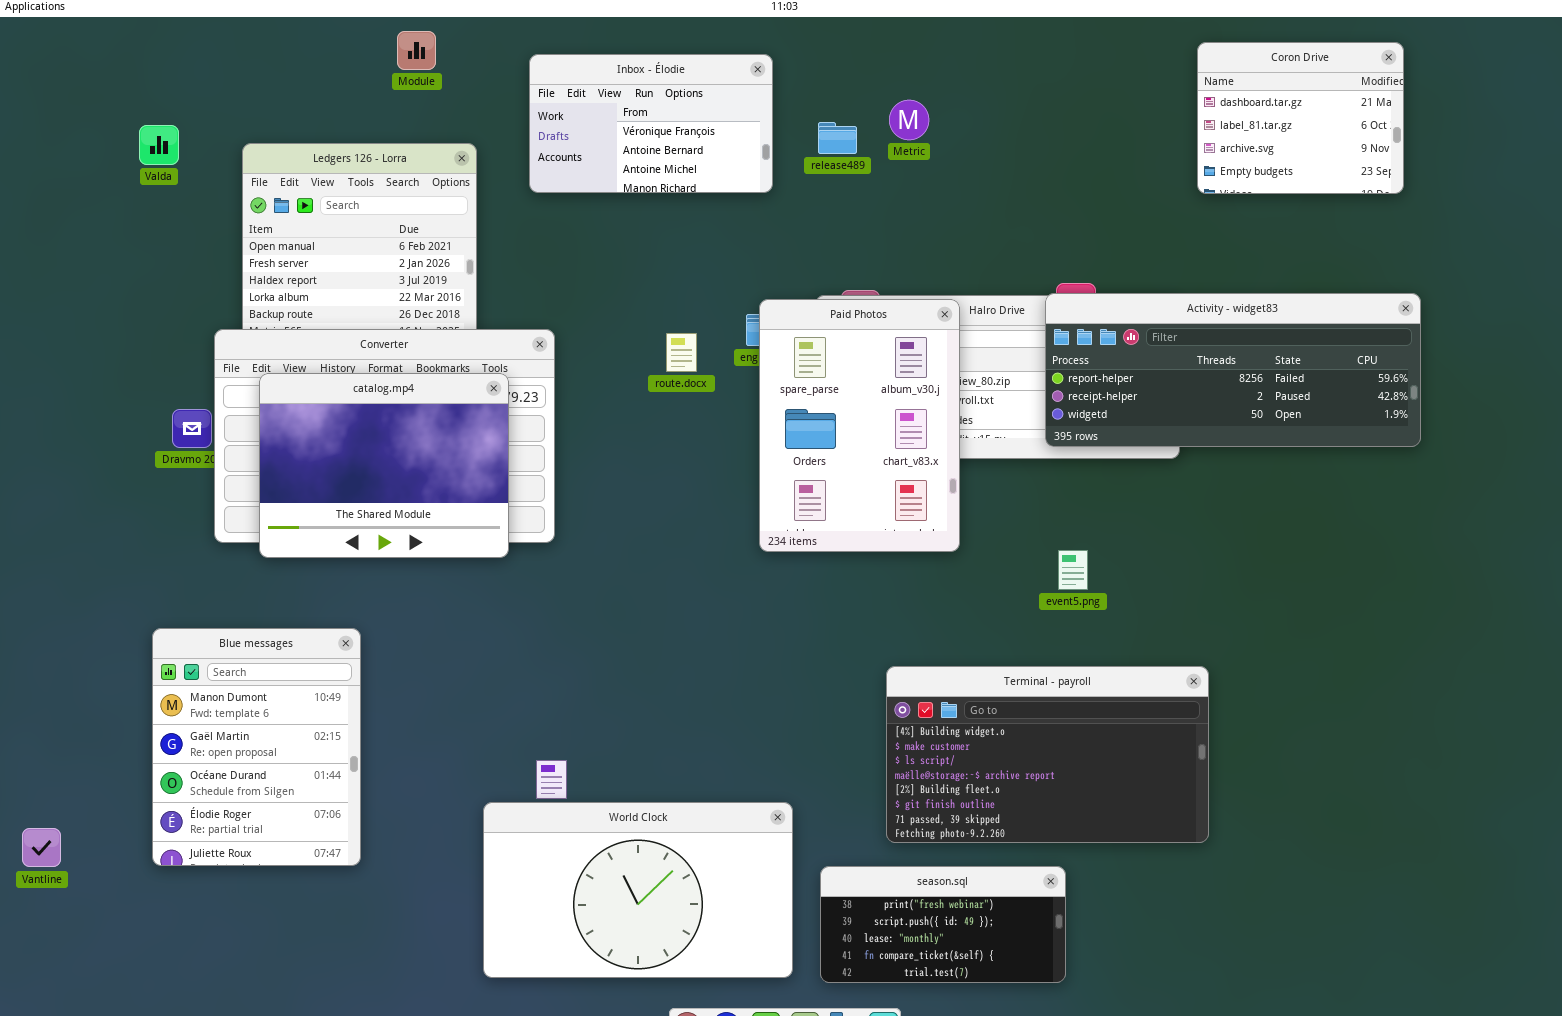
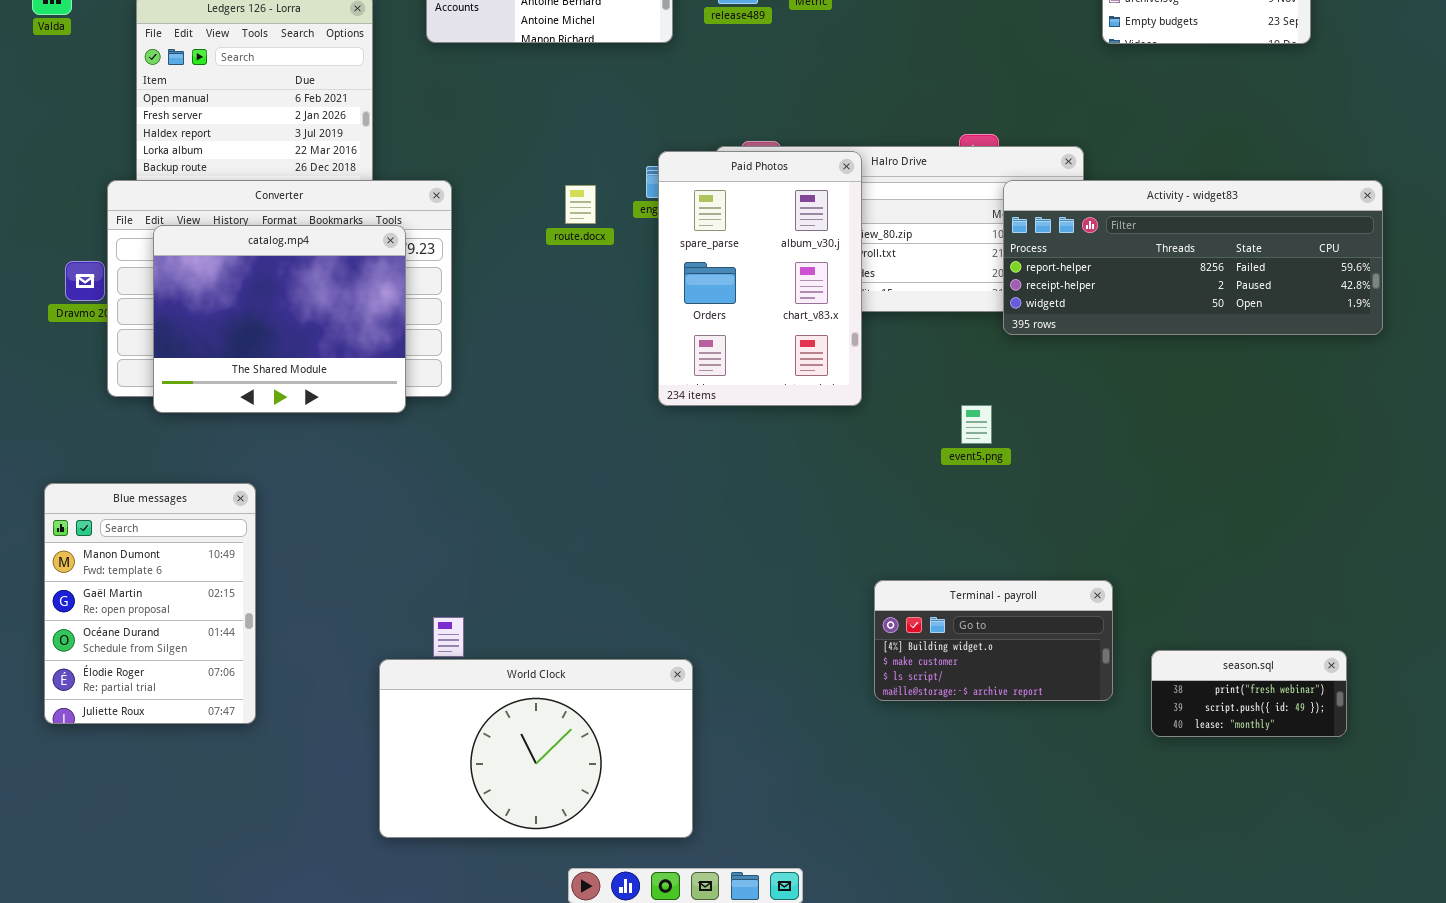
Activity - widget83: [1045,293,1421,447] -> [1003,180,1383,335], moved
Terminal - payroll: [886,666,1209,843] -> [874,580,1113,701], resized
season.sql: [820,866,1066,983] -> [1151,650,1347,737], moved, resized

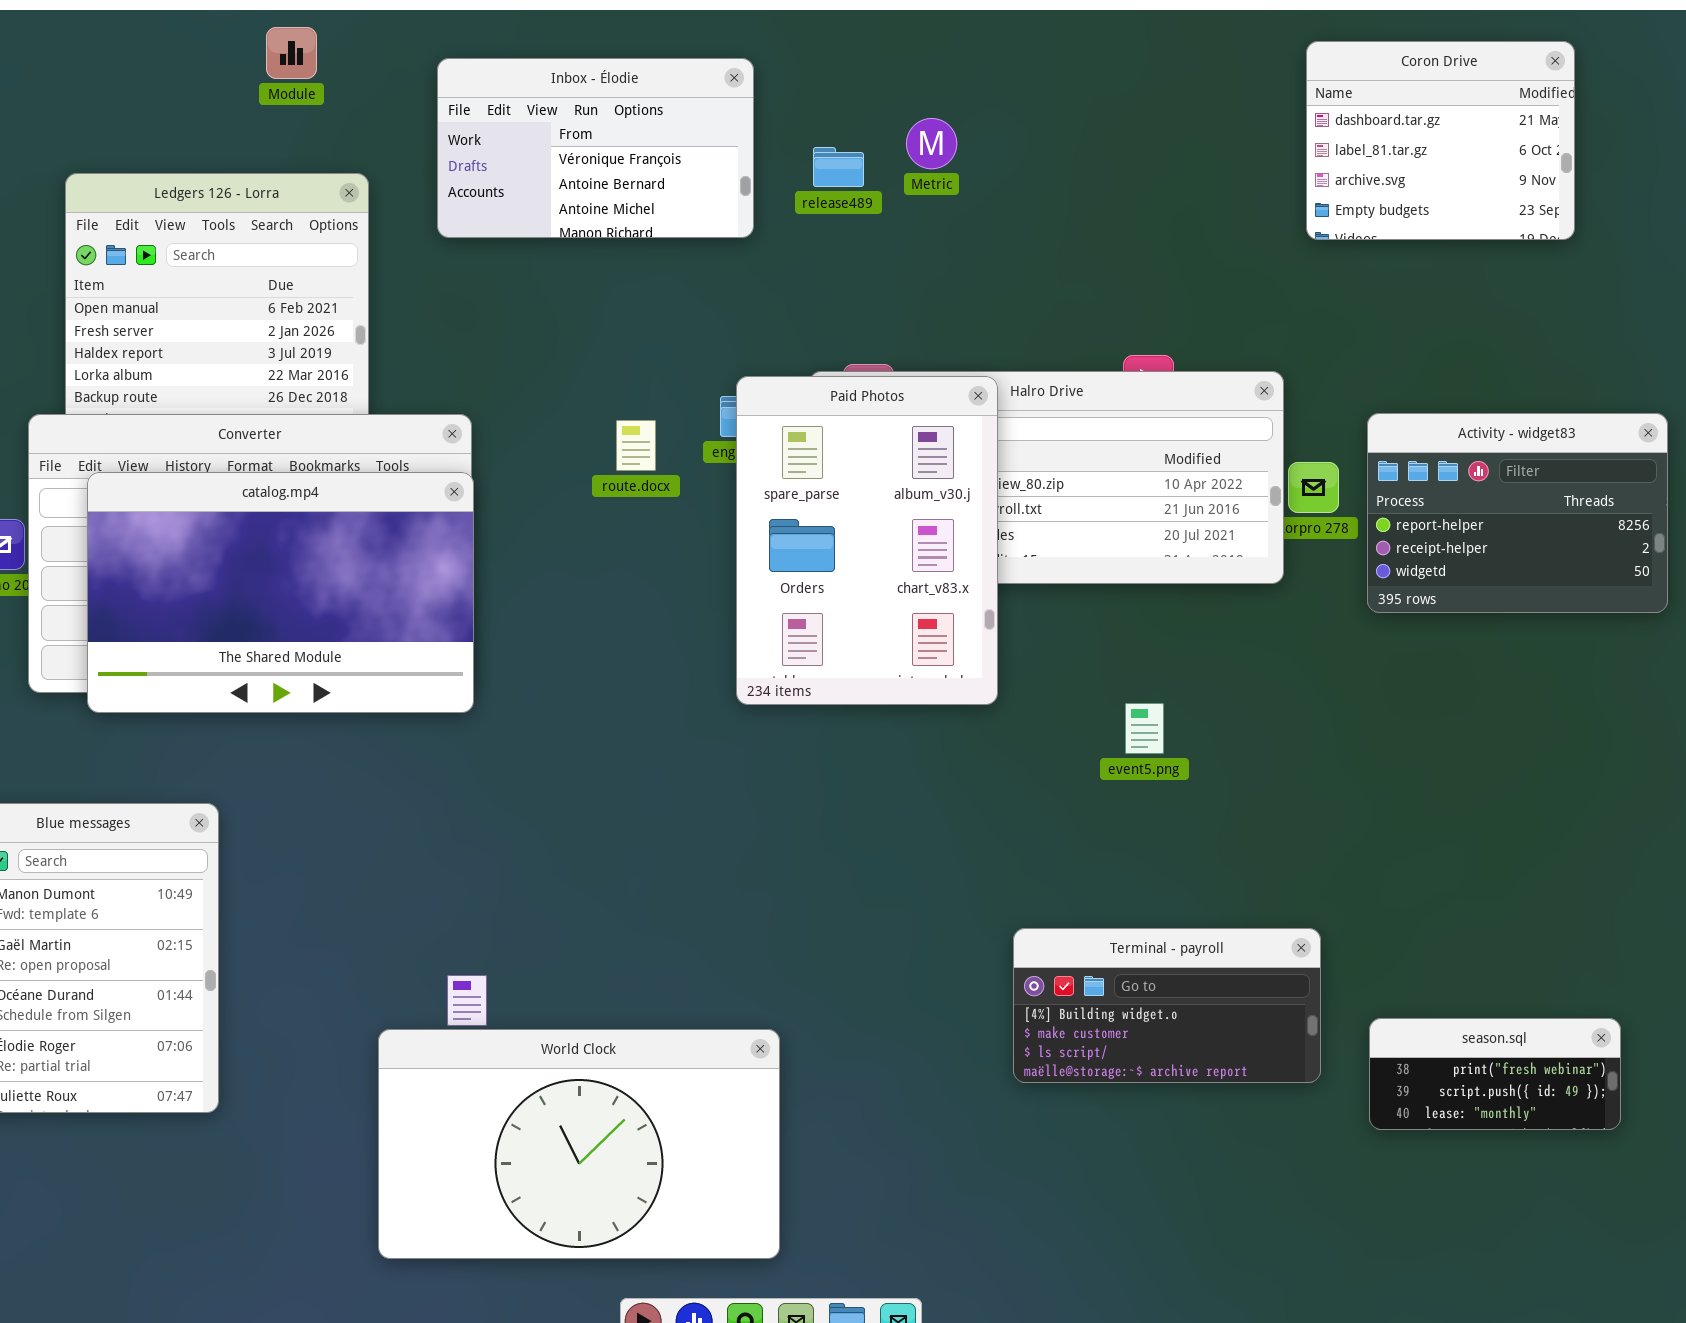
Activity - widget83: [1003,180,1383,335] -> [1367,413,1668,613], resized
catalog.mp4: [153,225,406,413] -> [87,472,474,713], resized

